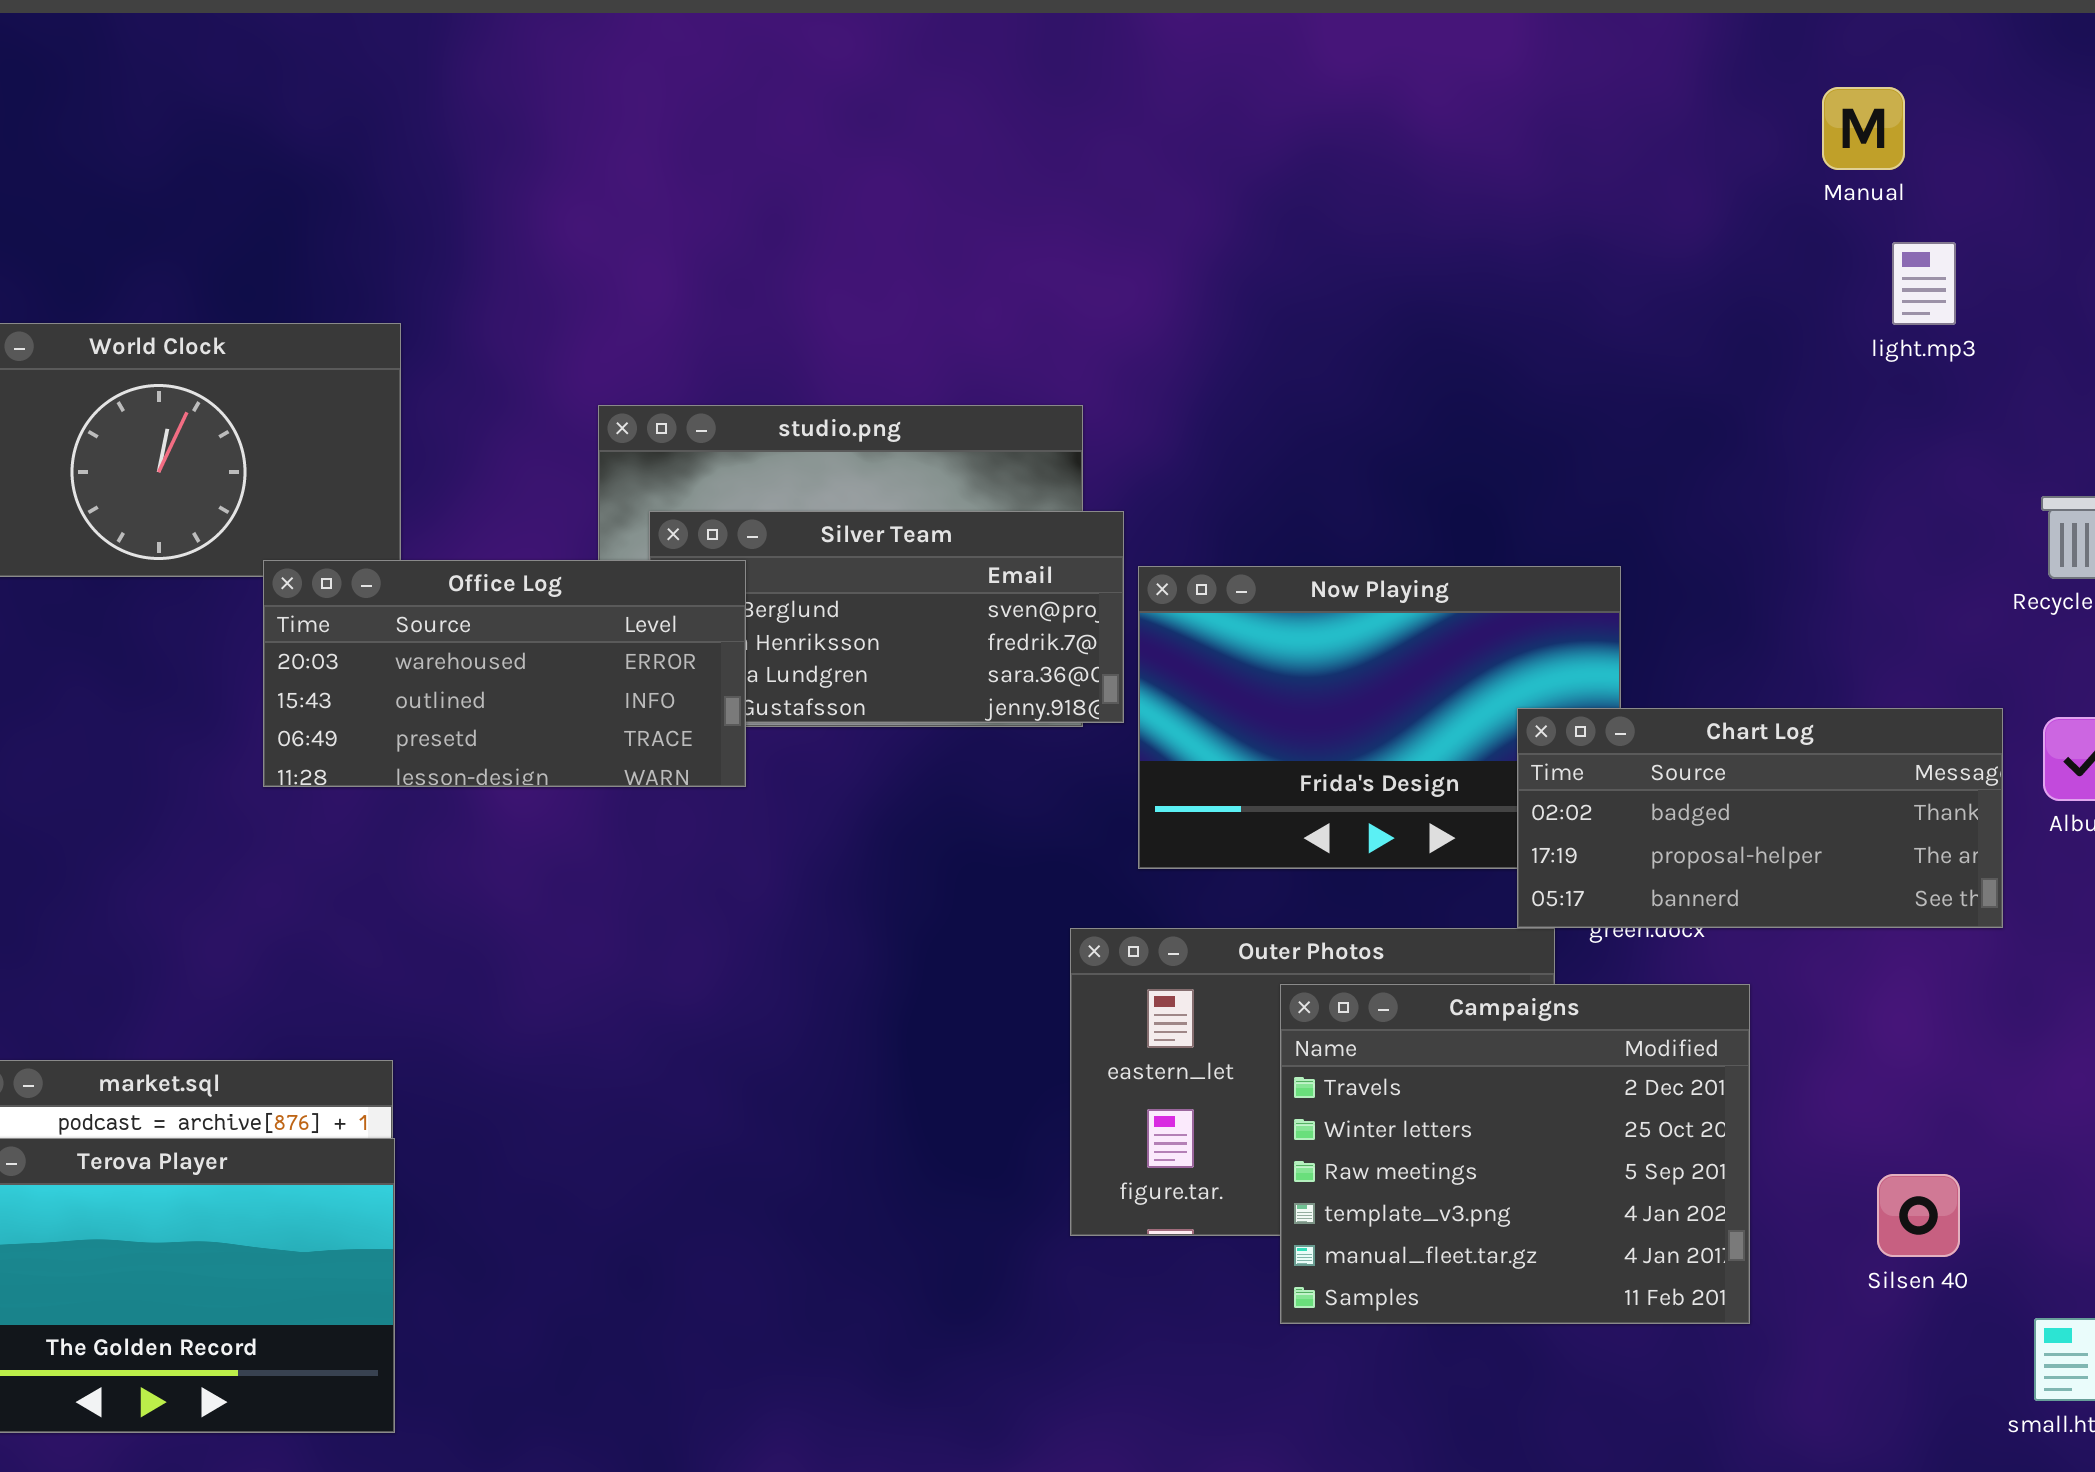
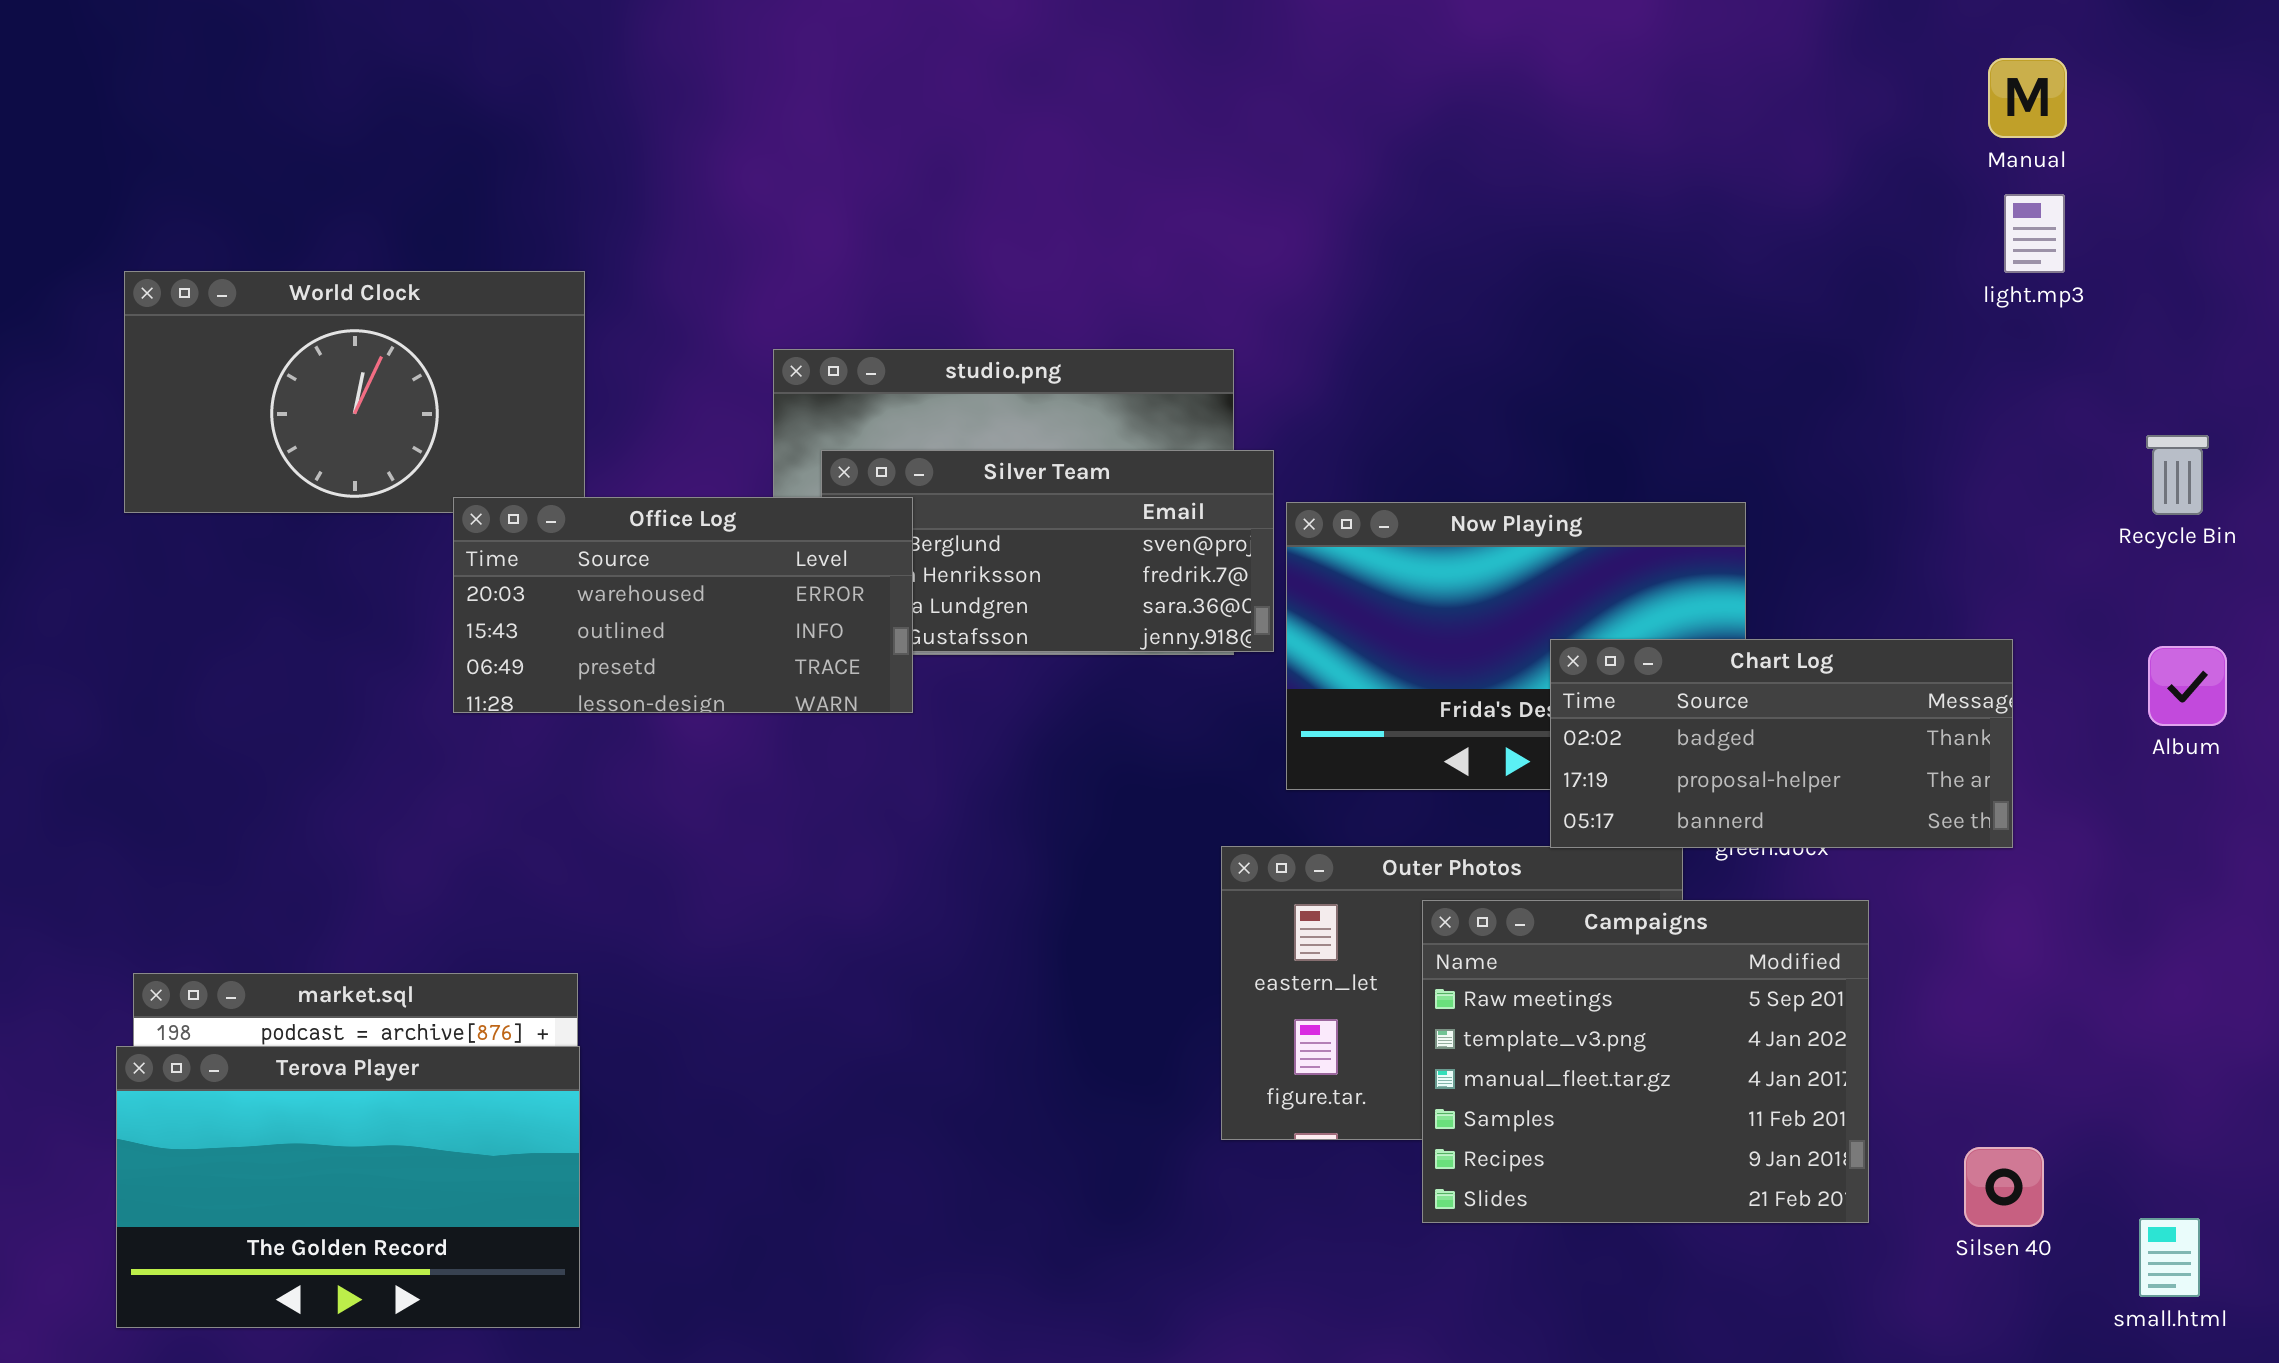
Manual: [1822,87,1905,170] -> [1988,58,2067,138], moved
Chart Log: [1517,708,2003,928] -> [1550,639,2013,848], moved
Campaigns: [1280,984,1750,1324] -> [1422,900,1869,1223], scrolled down 2 rows
Silsen 40: [1877,1174,1960,1257] -> [1964,1147,2044,1227], moved

